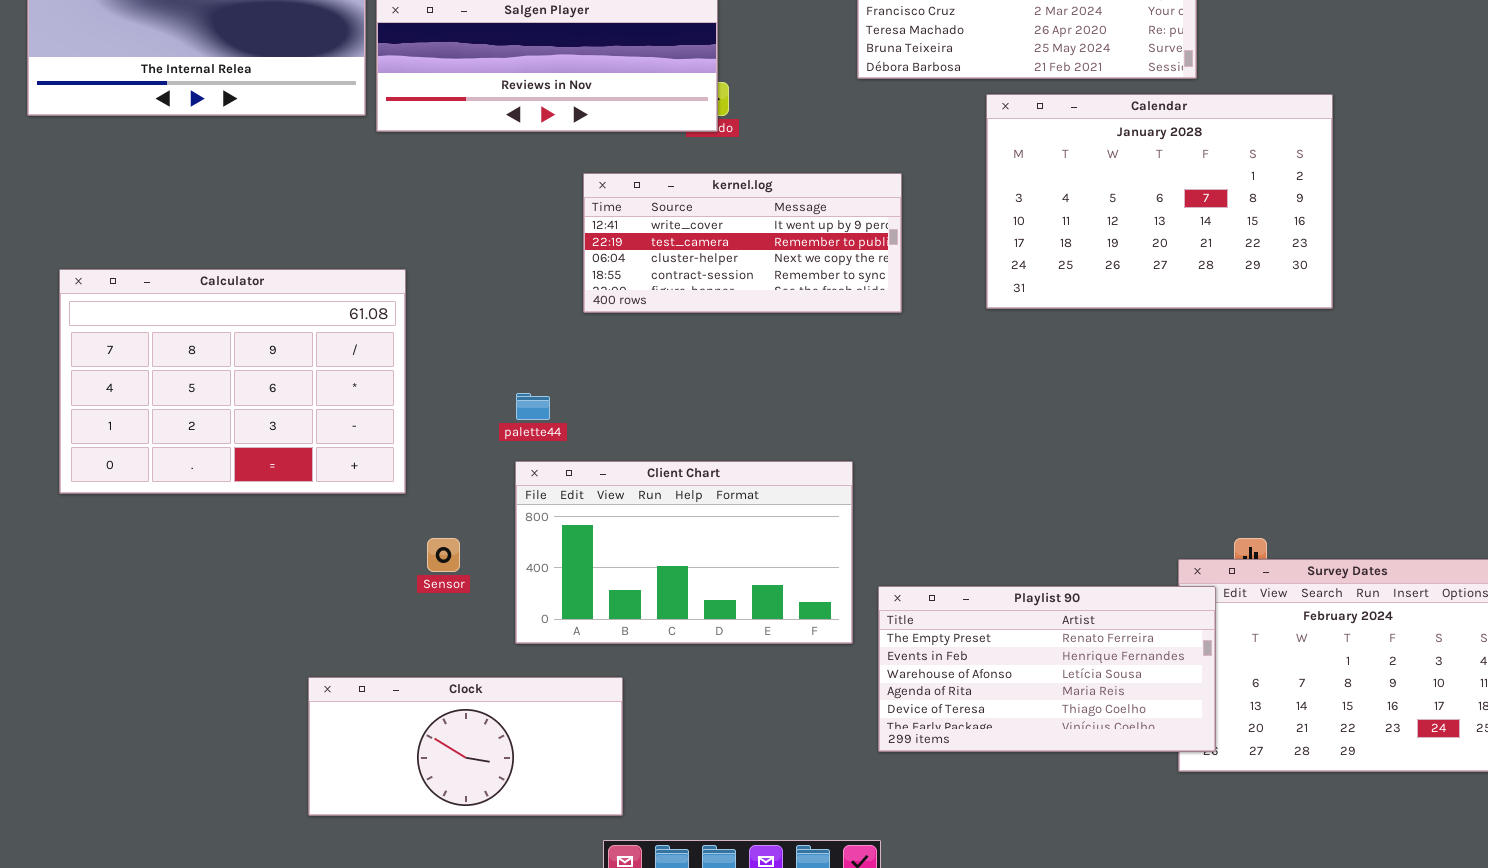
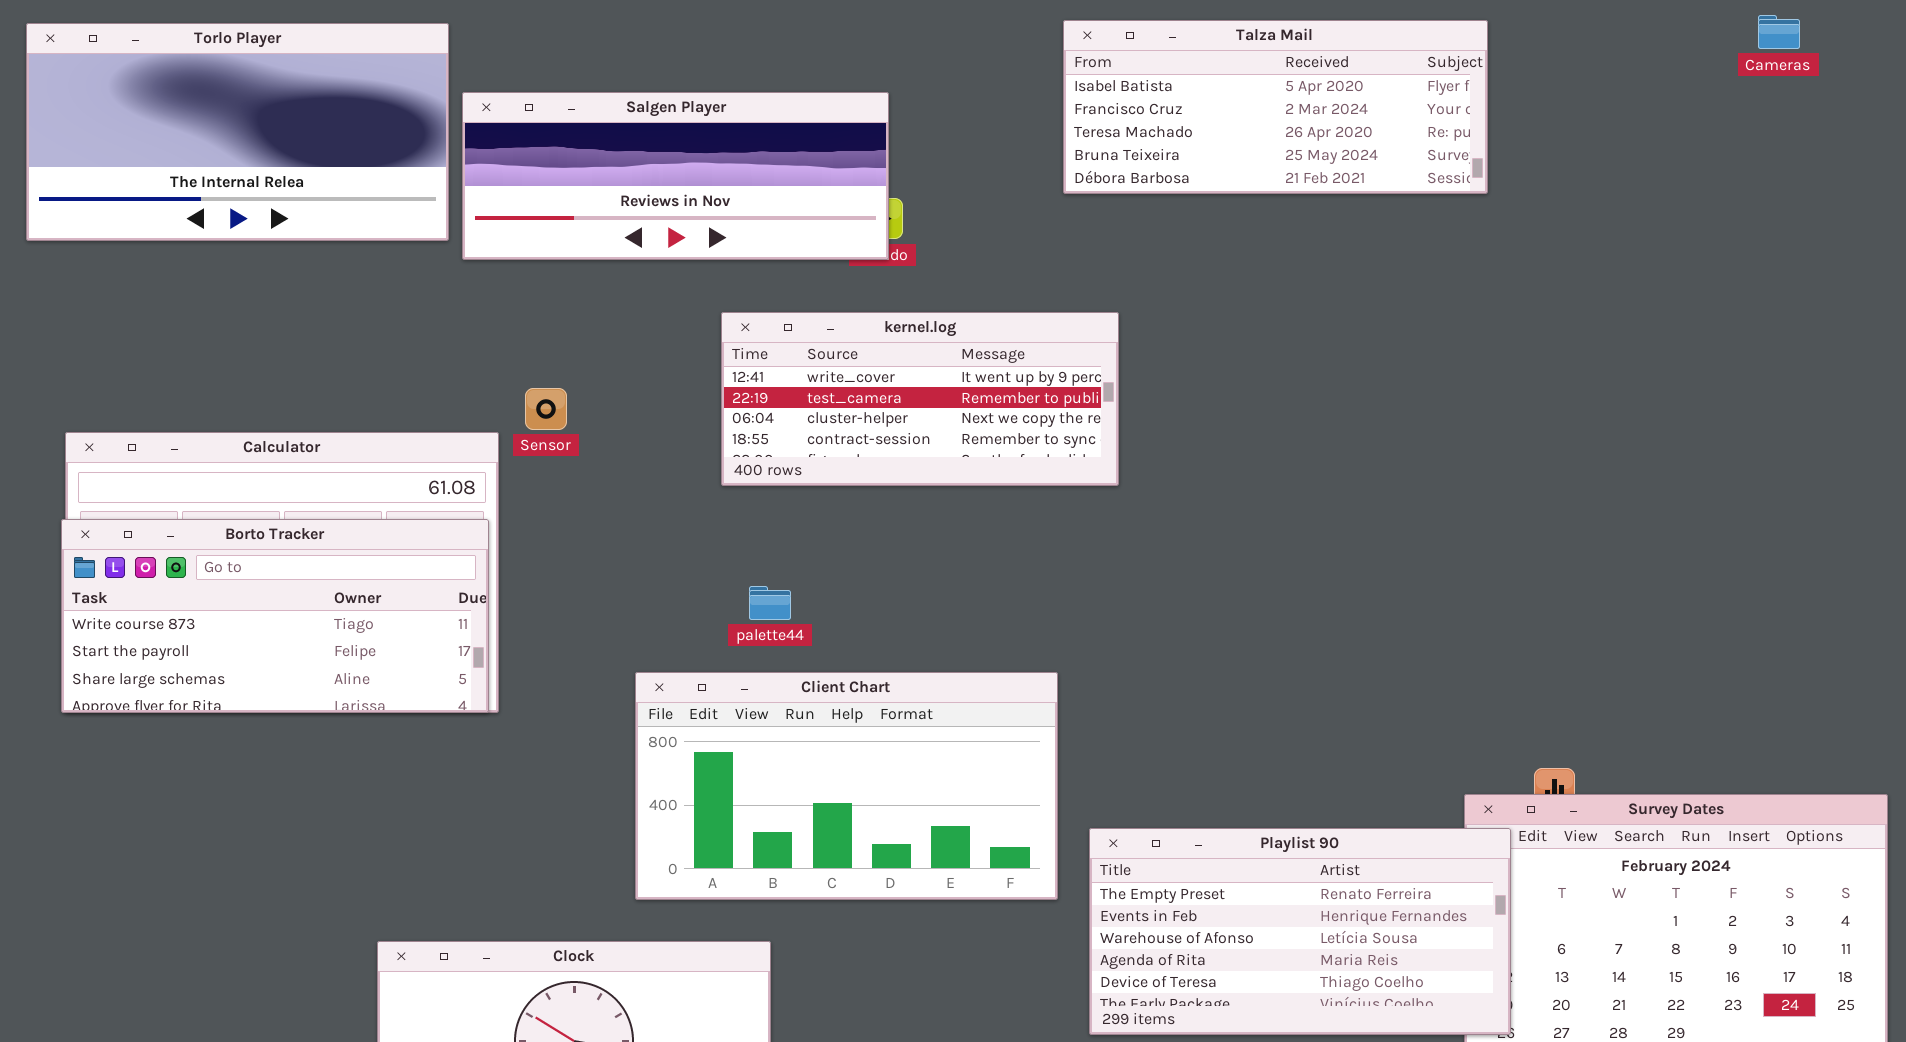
Calendar: [986,94,1333,309] -> none, closed
Borto Tracker: none -> [61,519,489,713], opened
palette44: [516,393,550,420] -> [749,586,791,620], moved
Sensor: [427,538,460,572] -> [525,388,567,430], moved

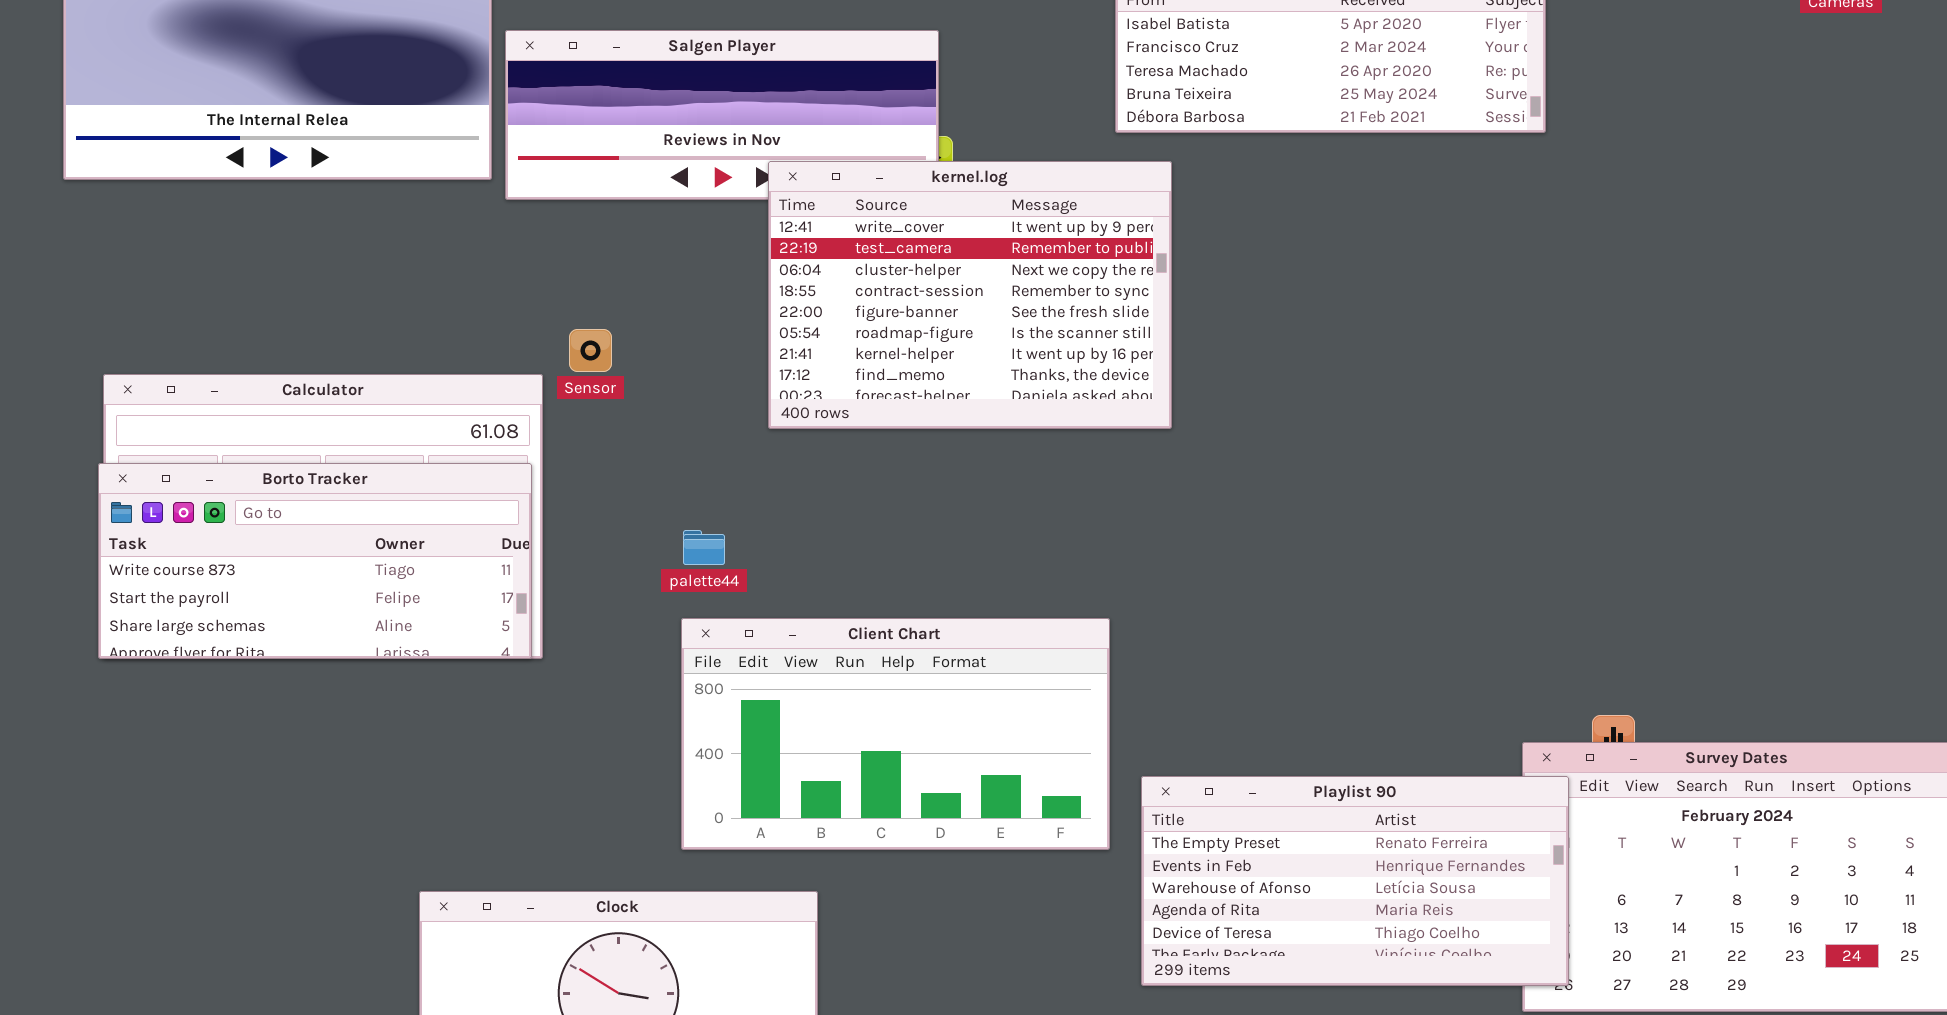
kernel.log: [721,312,1119,486] -> [768,161,1172,429], resized
palette44: [749,586,791,620] -> [683,530,725,565], moved

